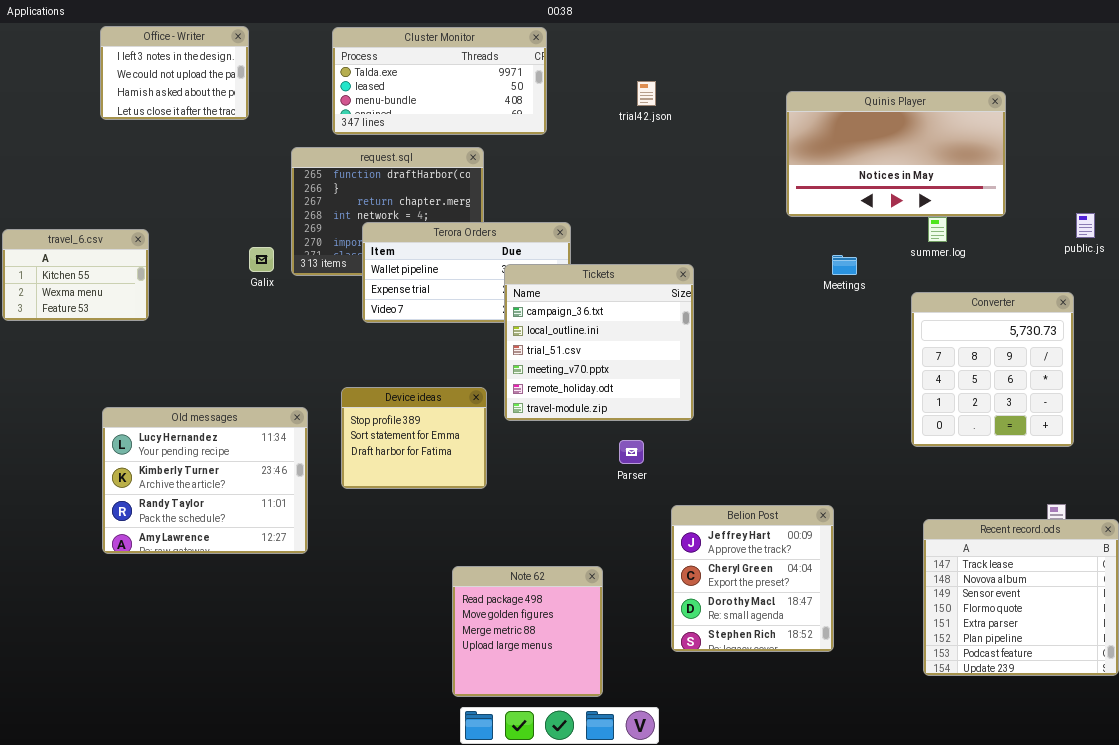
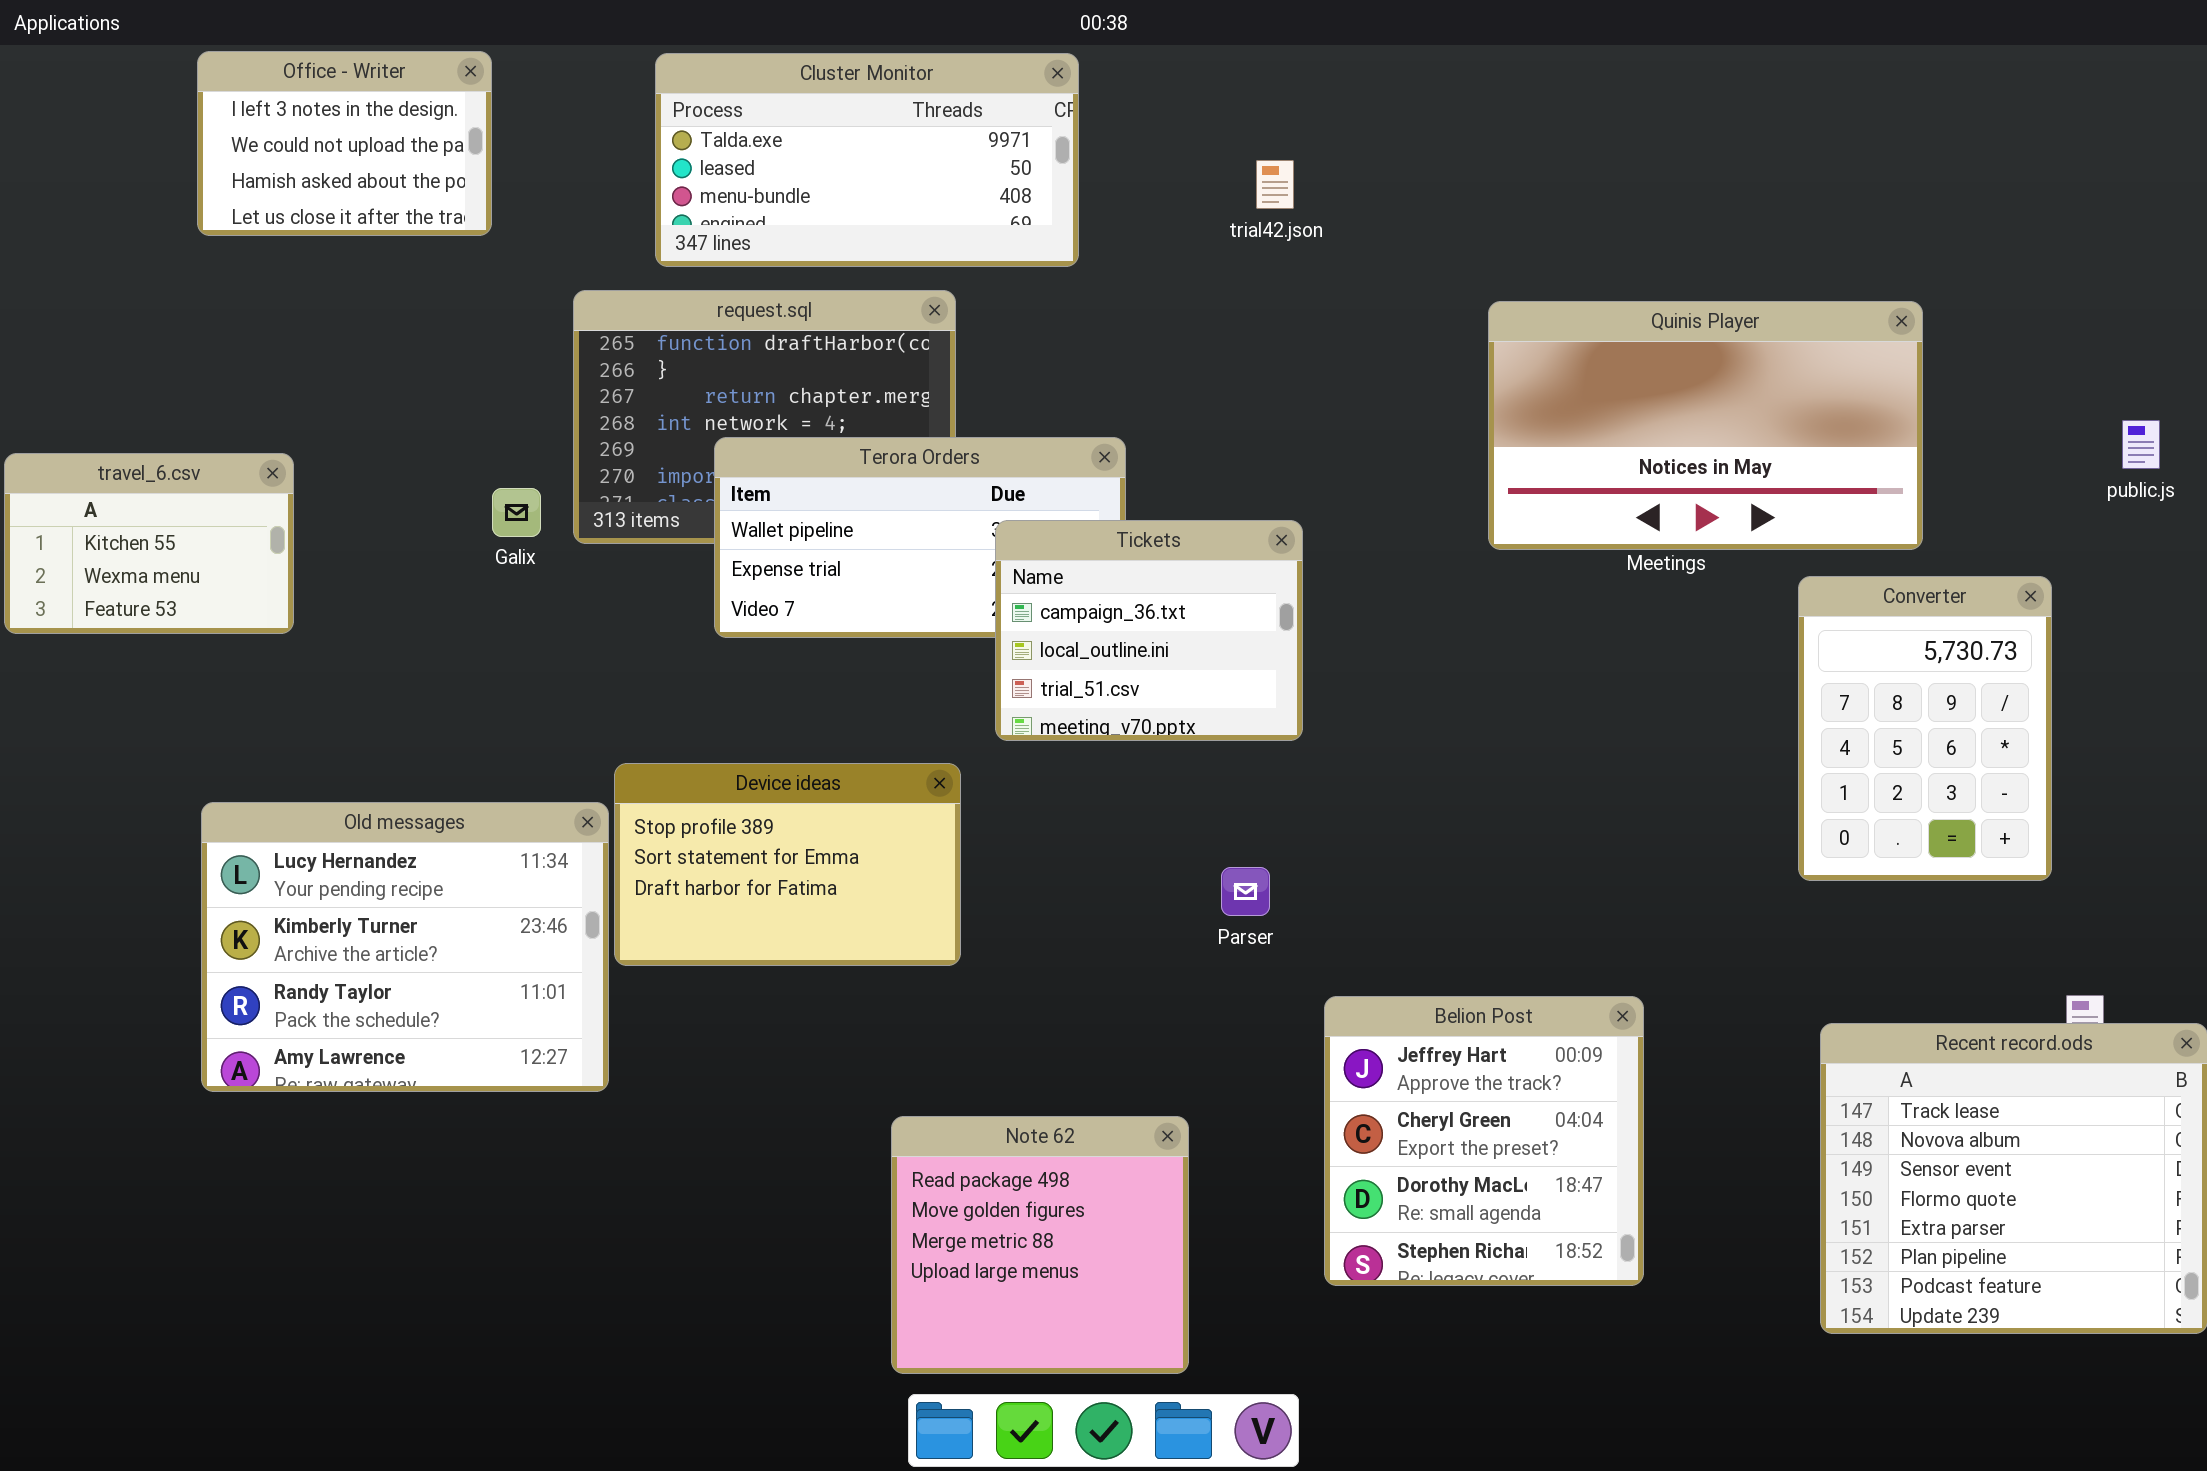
Quinis Player: [786,91,1006,217] -> [1488,301,1923,550], moved
Tickets: [504,264,694,421] -> [995,520,1303,741], resized
Converter: [911,292,1074,447] -> [1798,576,2052,881], resized
Device ideas: [341,387,487,489] -> [614,763,961,966], resized

